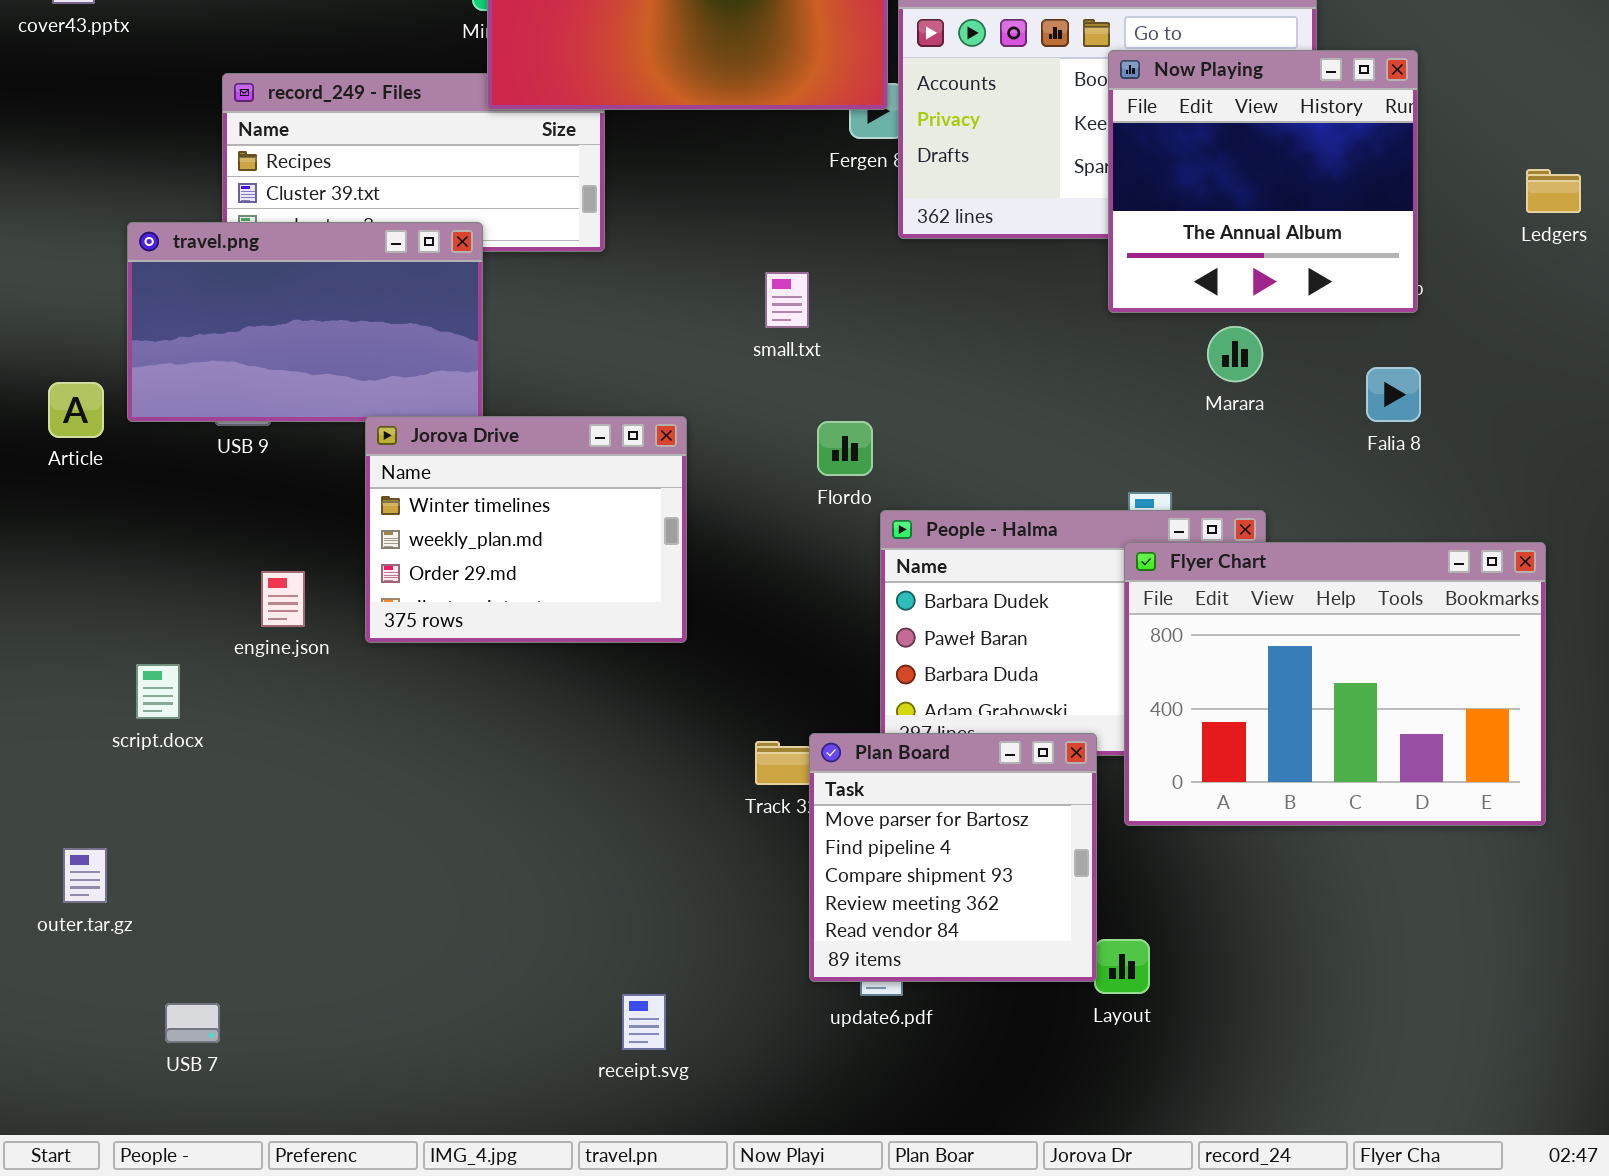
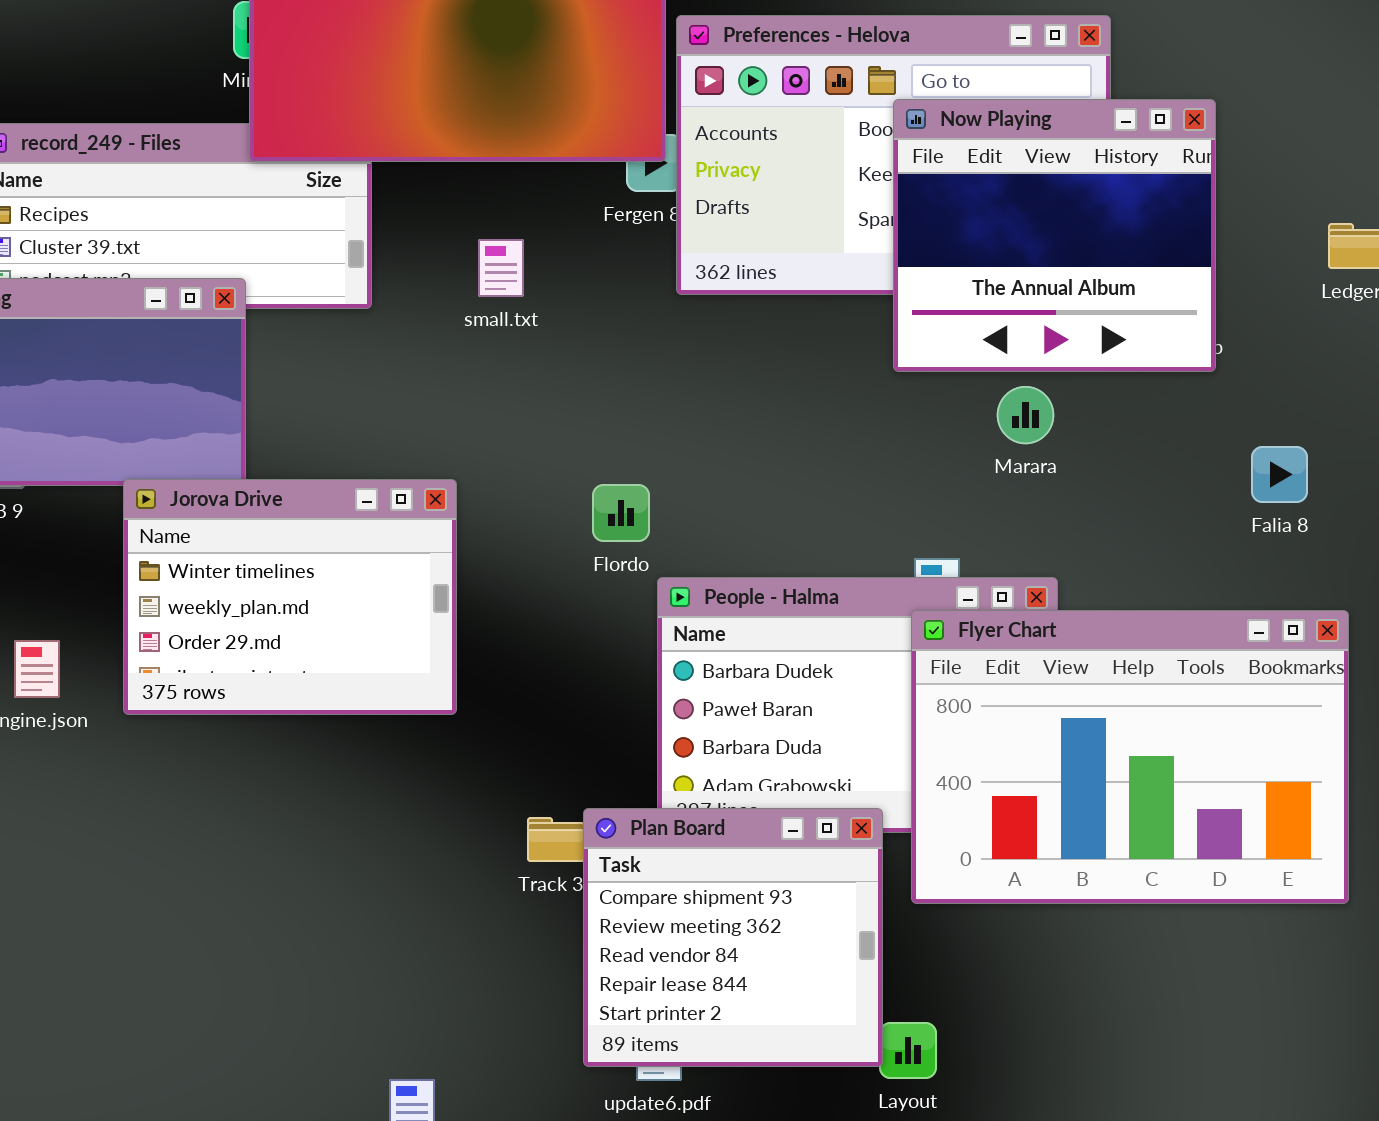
small.txt: [765,272,809,328] -> [478,239,524,297], moved
Falia 8: [1366,367,1421,422] -> [1251,446,1308,503], moved
Plan Board: [809,733,1097,982] -> [583,808,883,1067], scrolled down 2 rows

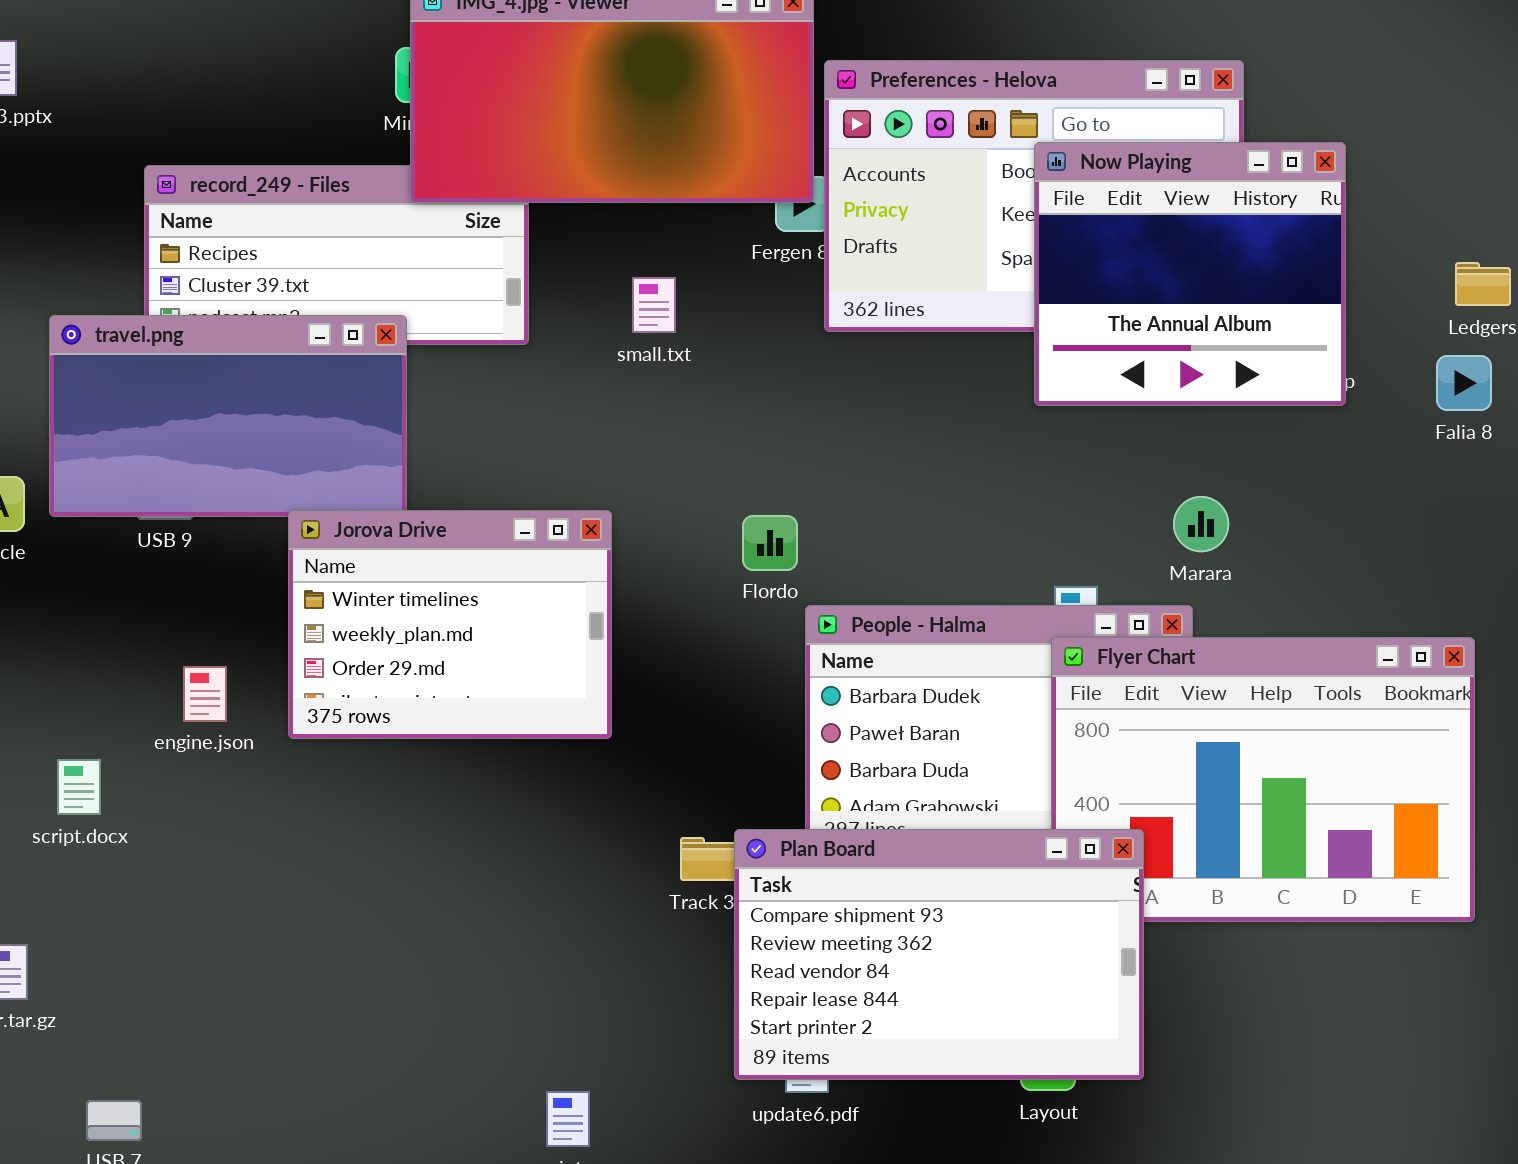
Marara: [997,386,1054,444] -> [1173,496,1229,552], moved
Falia 8: [1251,446,1308,503] -> [1436,355,1492,411], moved
Plan Board: [583,808,883,1067] -> [734,829,1144,1080], resized

